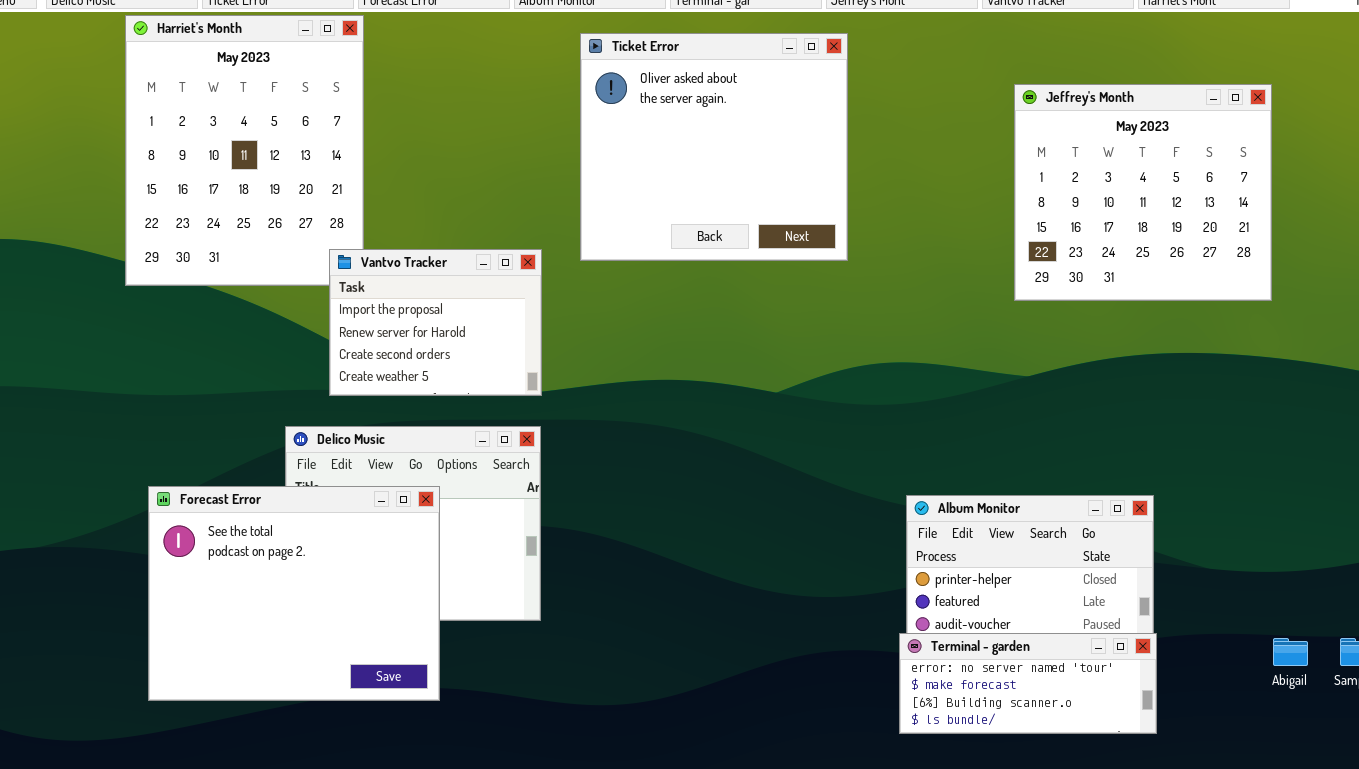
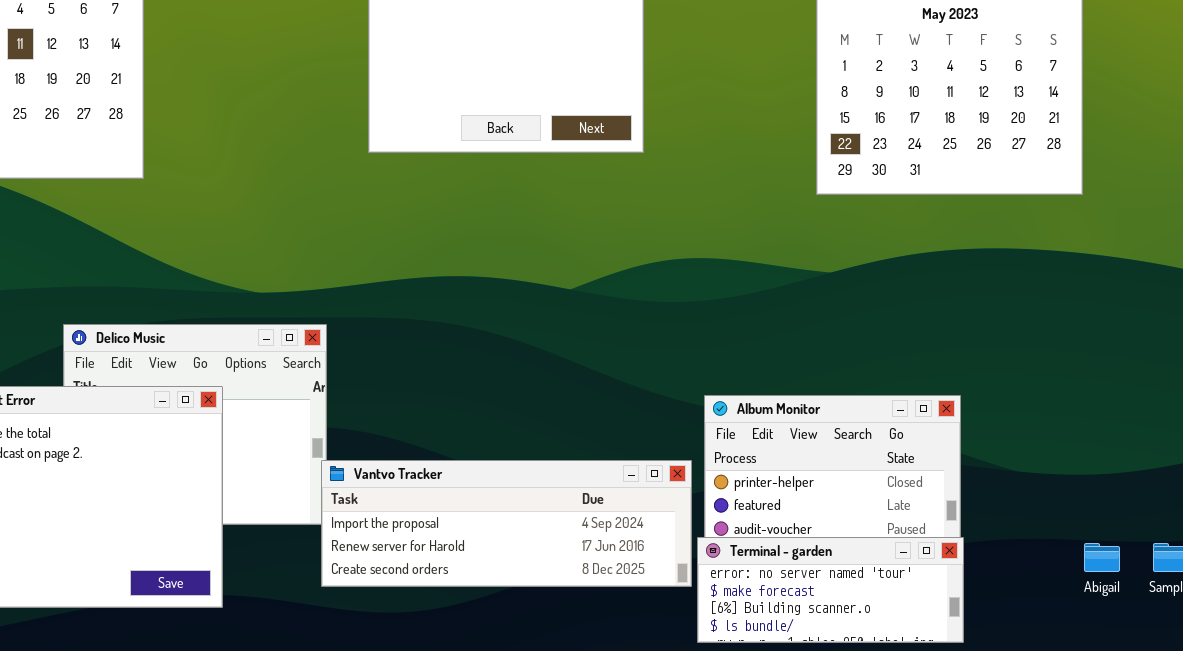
Vantvo Tracker: [329,249,542,396] -> [321,460,692,587], moved, resized

